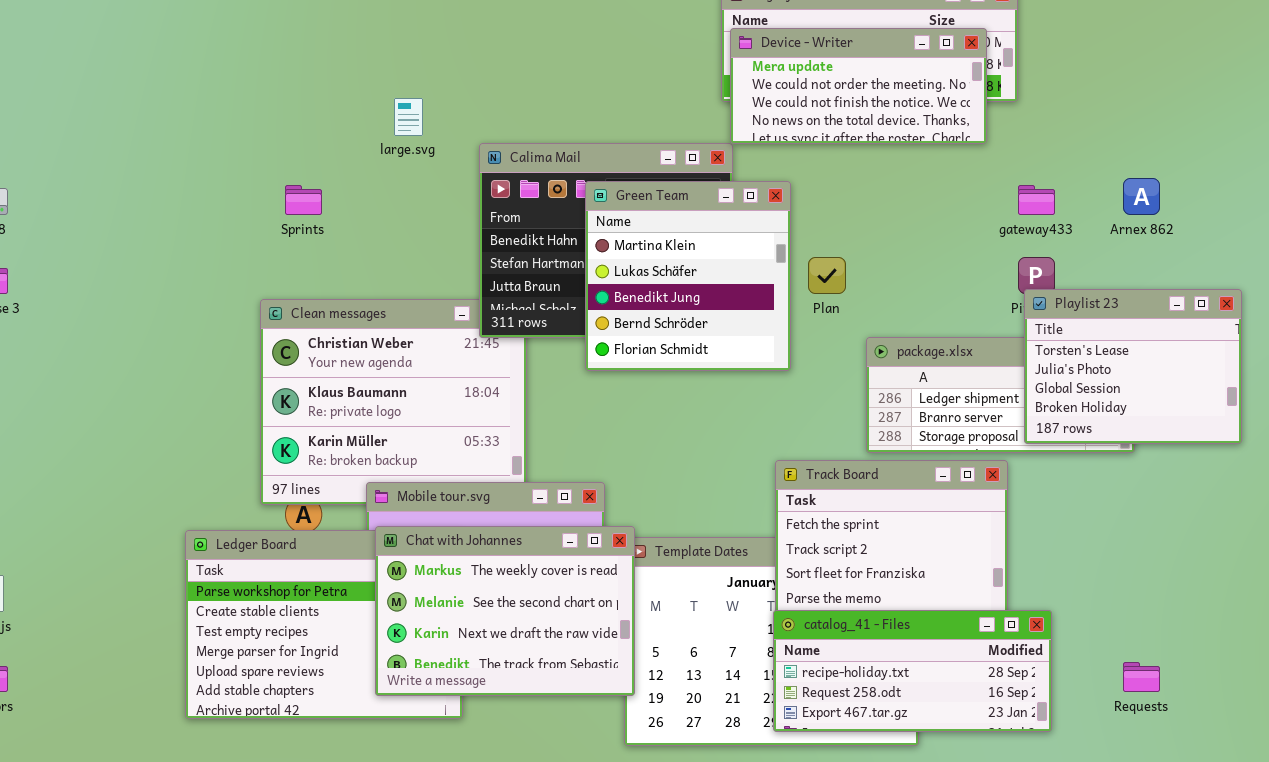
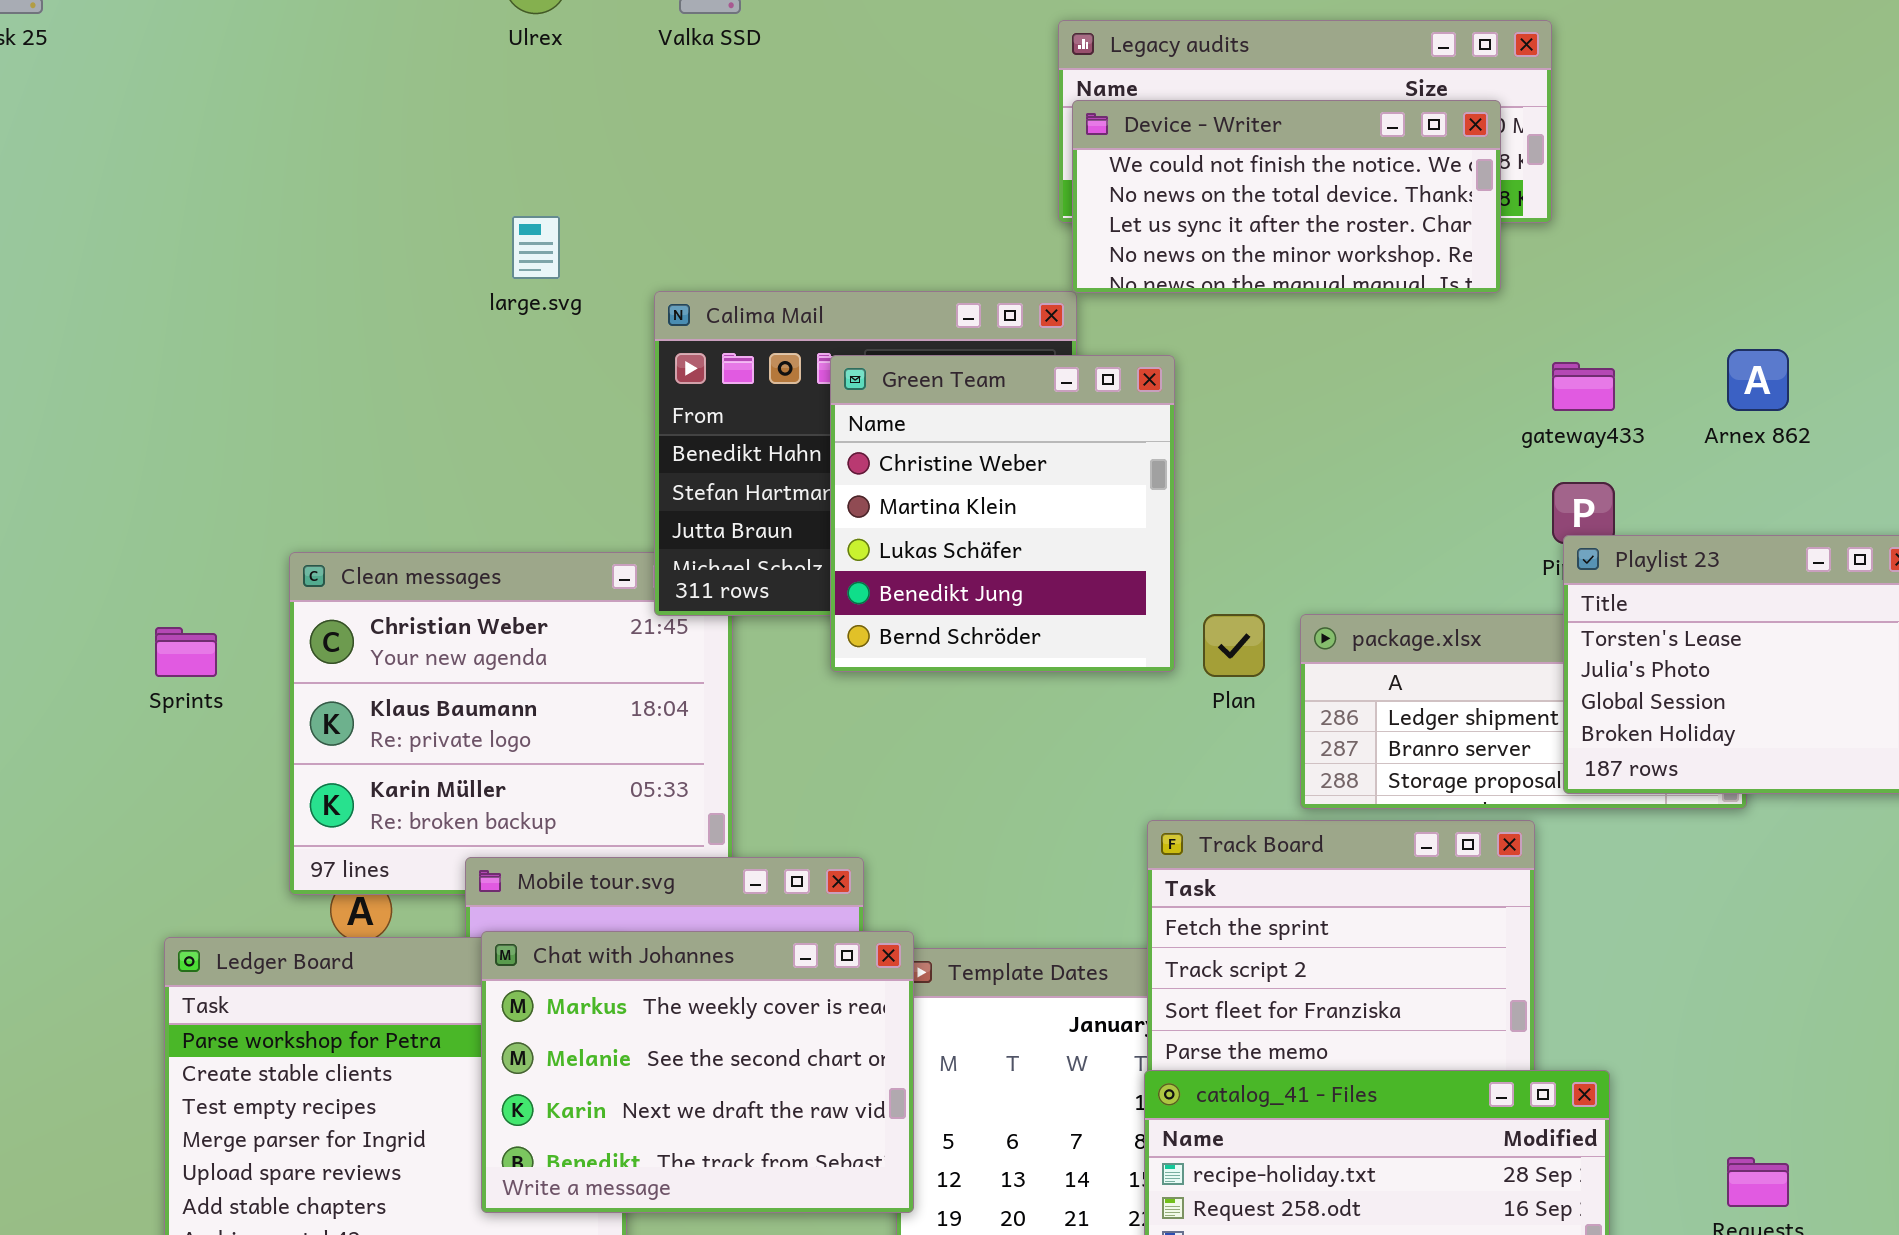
Device - Writer: [730,28,987,144] -> [1072,100,1501,293], scrolled down 2 rows
Green Team: [585,181,791,371] -> [830,355,1175,672], scrolled up 1 row
Sprints: [285,185,322,215] -> [155,627,217,677], moved
Plan: [808,257,846,294] -> [1203,614,1265,677], moved

